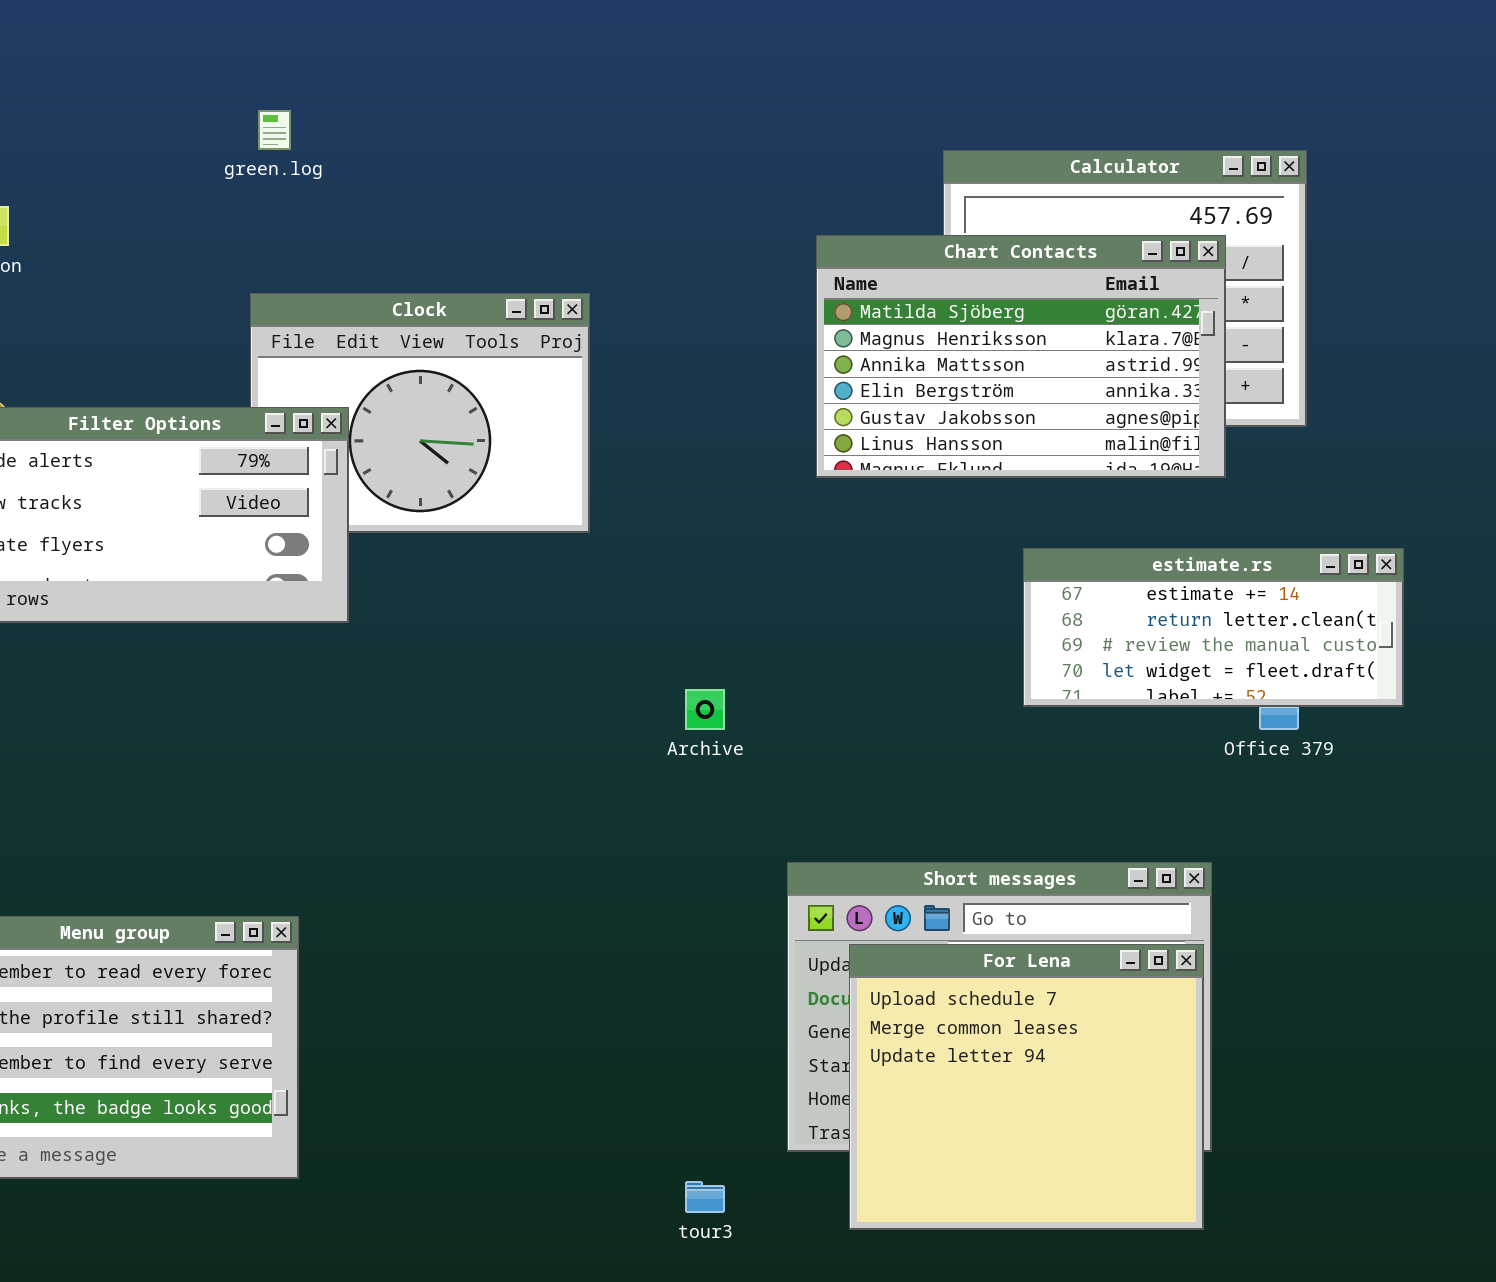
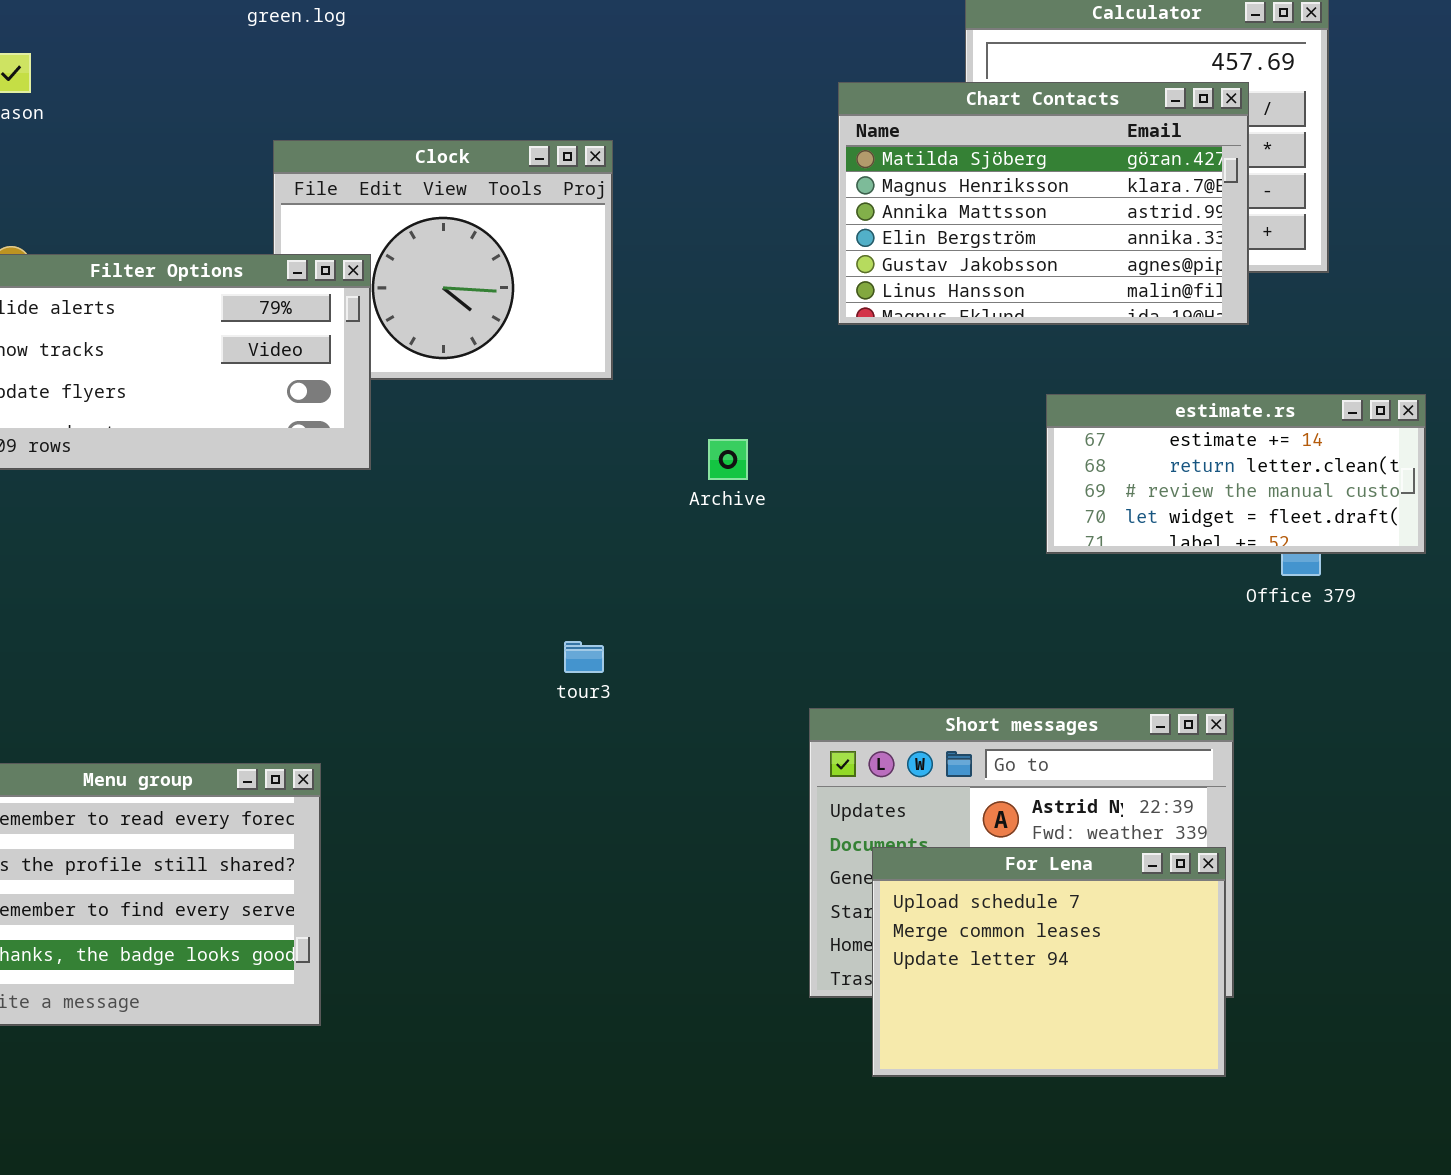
Archive: [685,689,725,730] -> [708,439,748,480], moved
For Lena: [849,944,1204,1230] -> [872,847,1226,1077], resized
tour3: [685,1181,725,1213] -> [564,641,604,673], moved

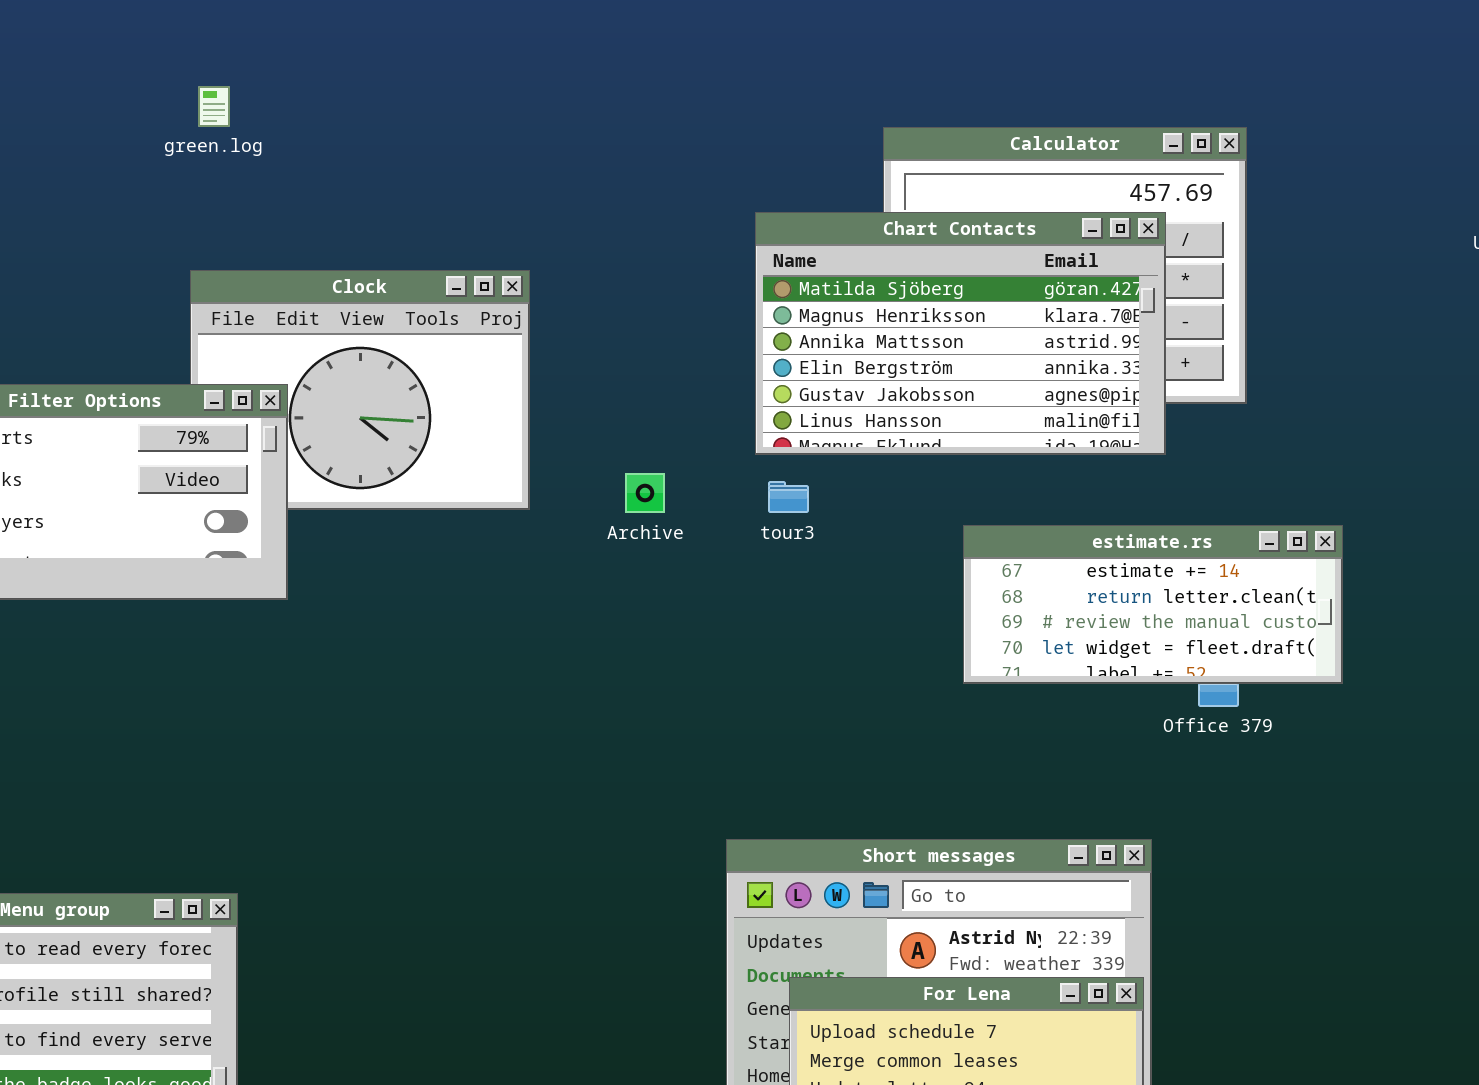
Archive: [708,439,748,480] -> [625,473,665,513], moved
tour3: [564,641,604,673] -> [768,481,809,513], moved

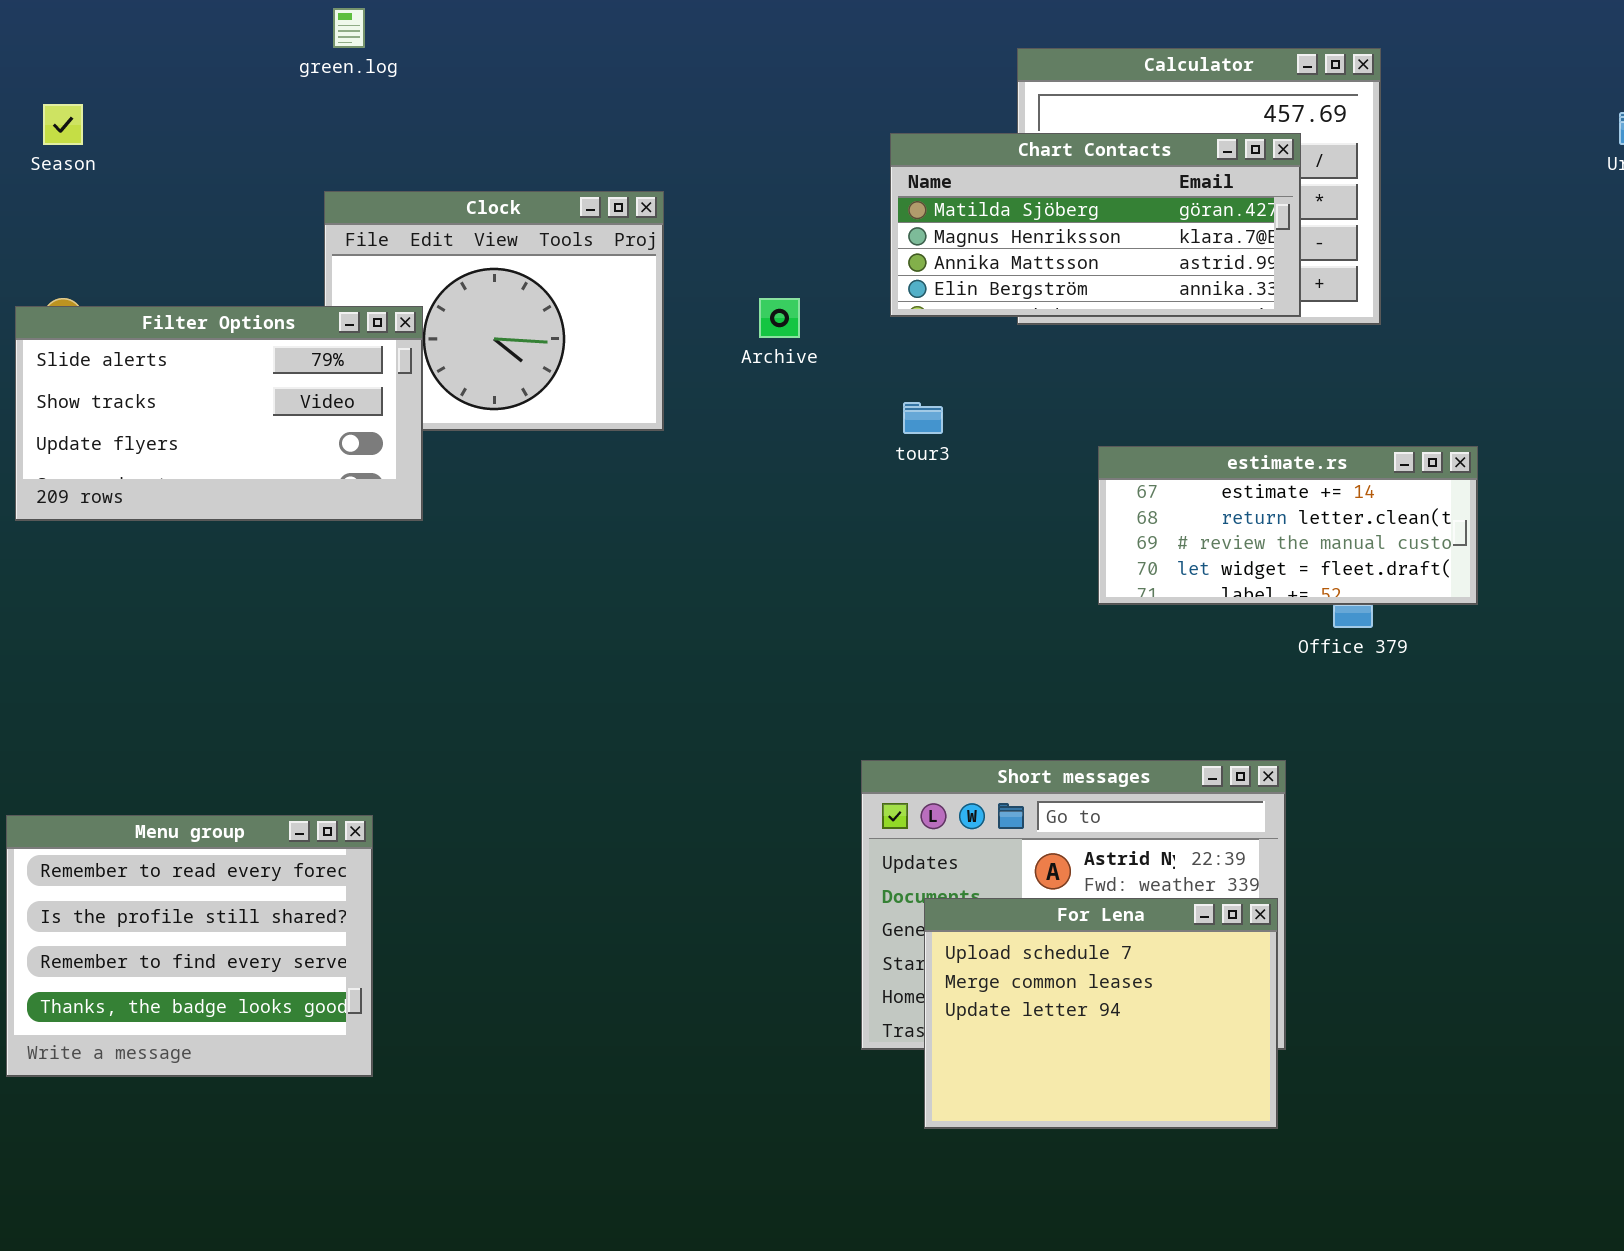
Chart Contacts: [755,212,1166,455] -> [890,133,1301,317], resized
Archive: [625,473,665,513] -> [759,298,800,338], moved

